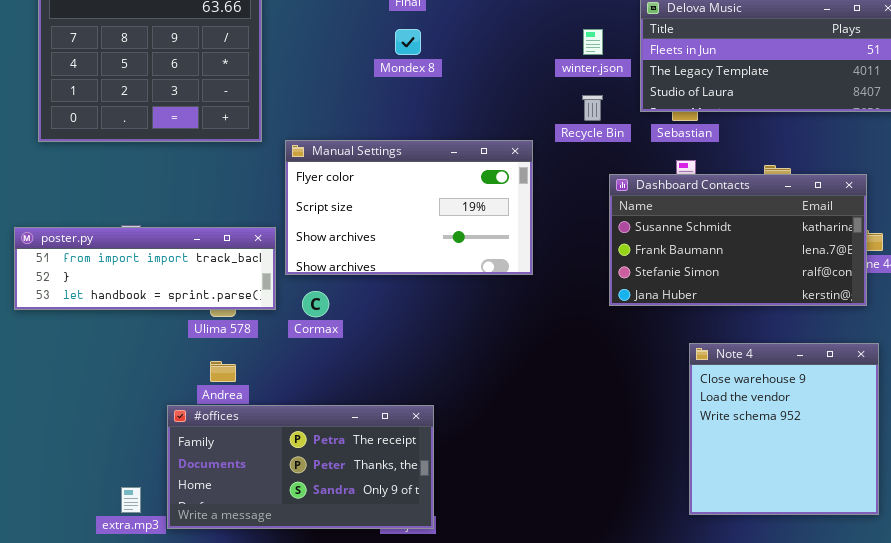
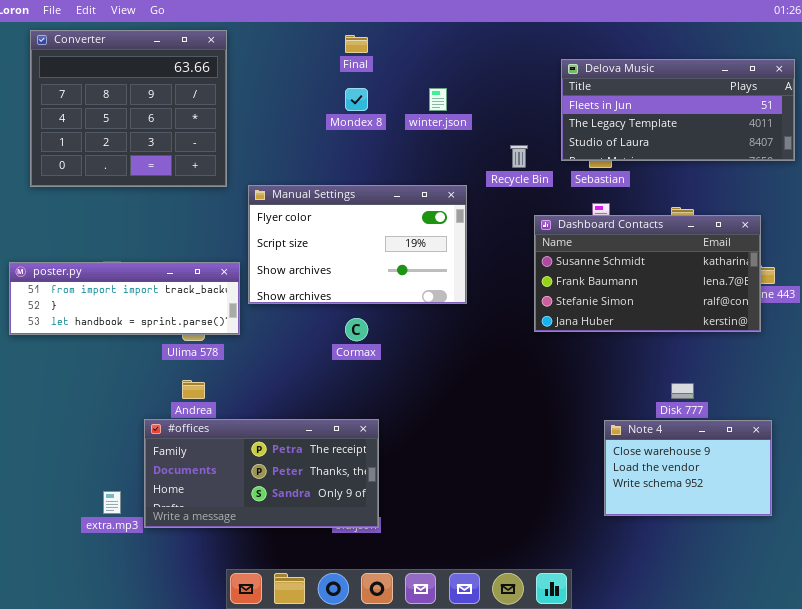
winter.json: [583,29,603,55] -> [429,88,447,111], moved
Cormax: [302,291,329,317] -> [345,318,368,341], moved
Note 4: [689,343,879,515] -> [604,420,772,516], resized

